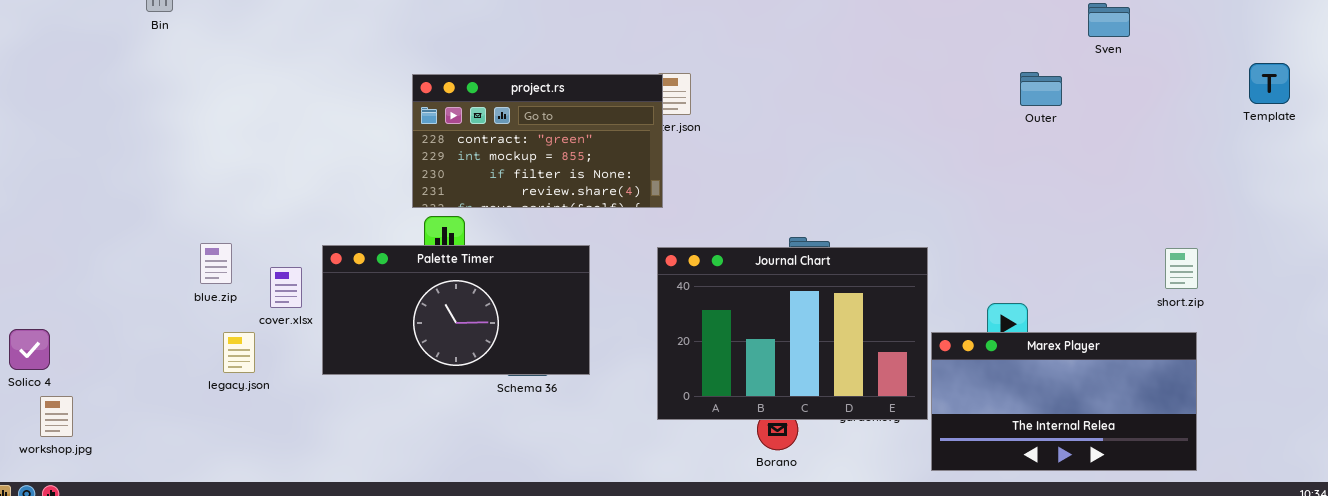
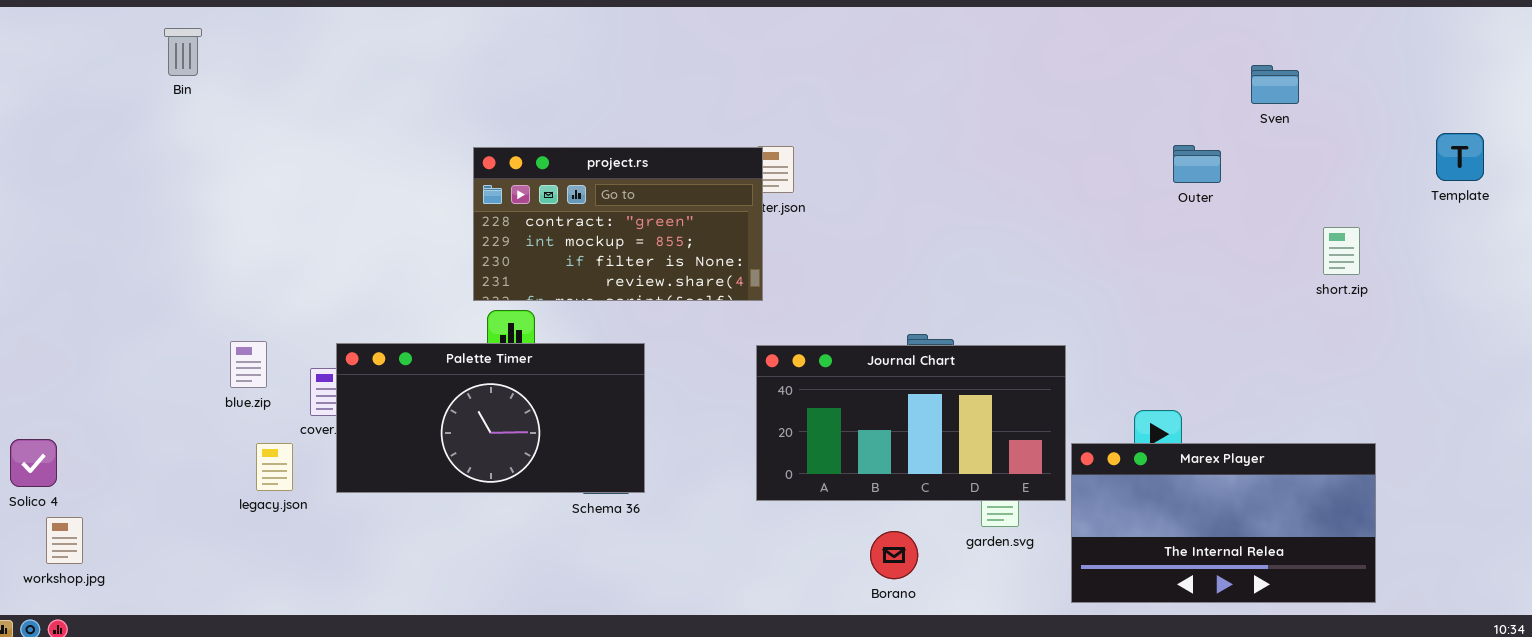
Palette Timer: [322,245,590,375] -> [336,343,645,493], moved
Journal Chart: [657,247,928,420] -> [756,345,1066,501], resized
short.zip: [1165,248,1198,289] -> [1323,227,1360,275], moved

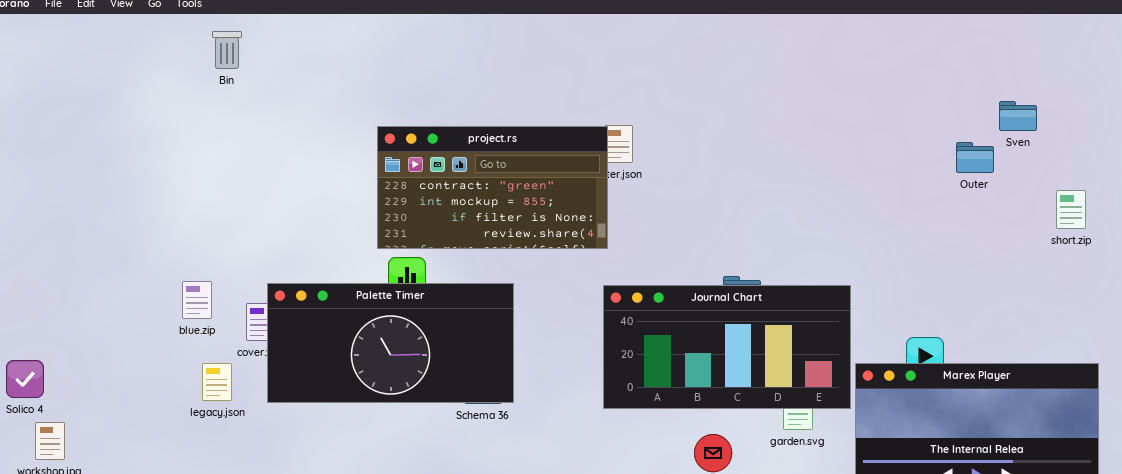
Bin: [164,28,202,76] -> [212,31,242,69], moved
Sven: [1251,65,1299,104] -> [999,101,1037,131], moved
Outer: [1173,145,1221,183] -> [956,142,994,173], moved

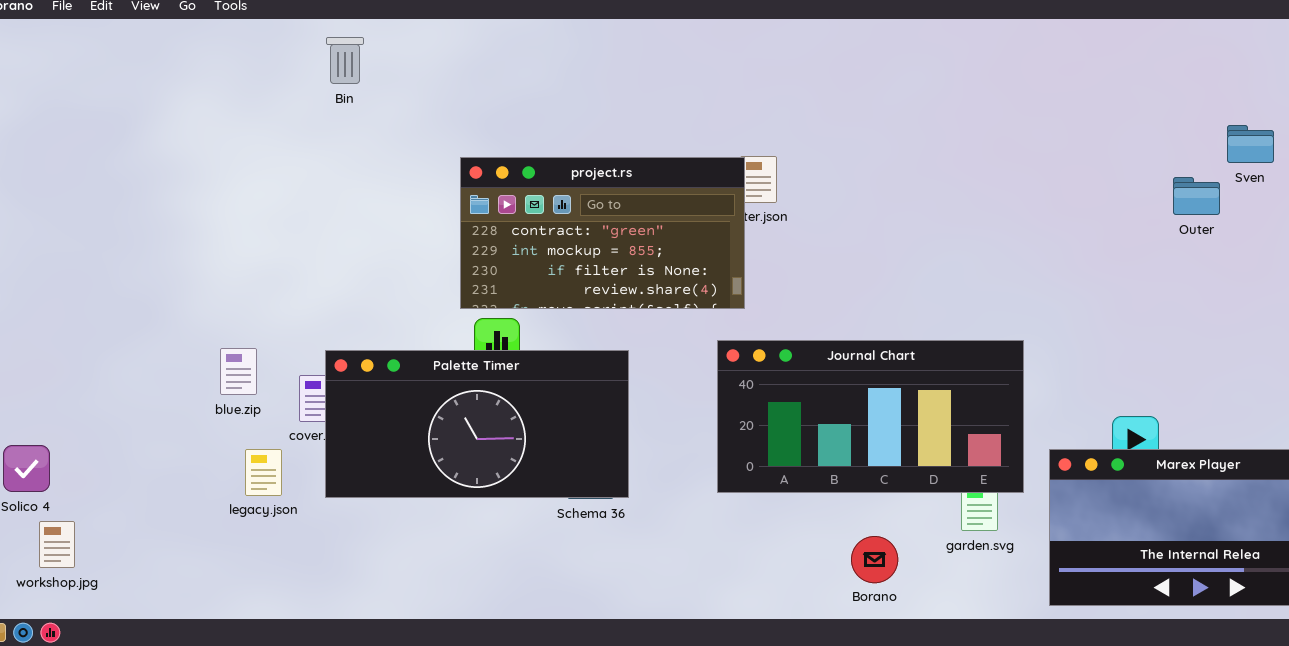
Bin: [212,31,242,69] -> [326,37,364,84], moved
Journal Chart: [603,285,851,409] -> [717,340,1024,493], moved

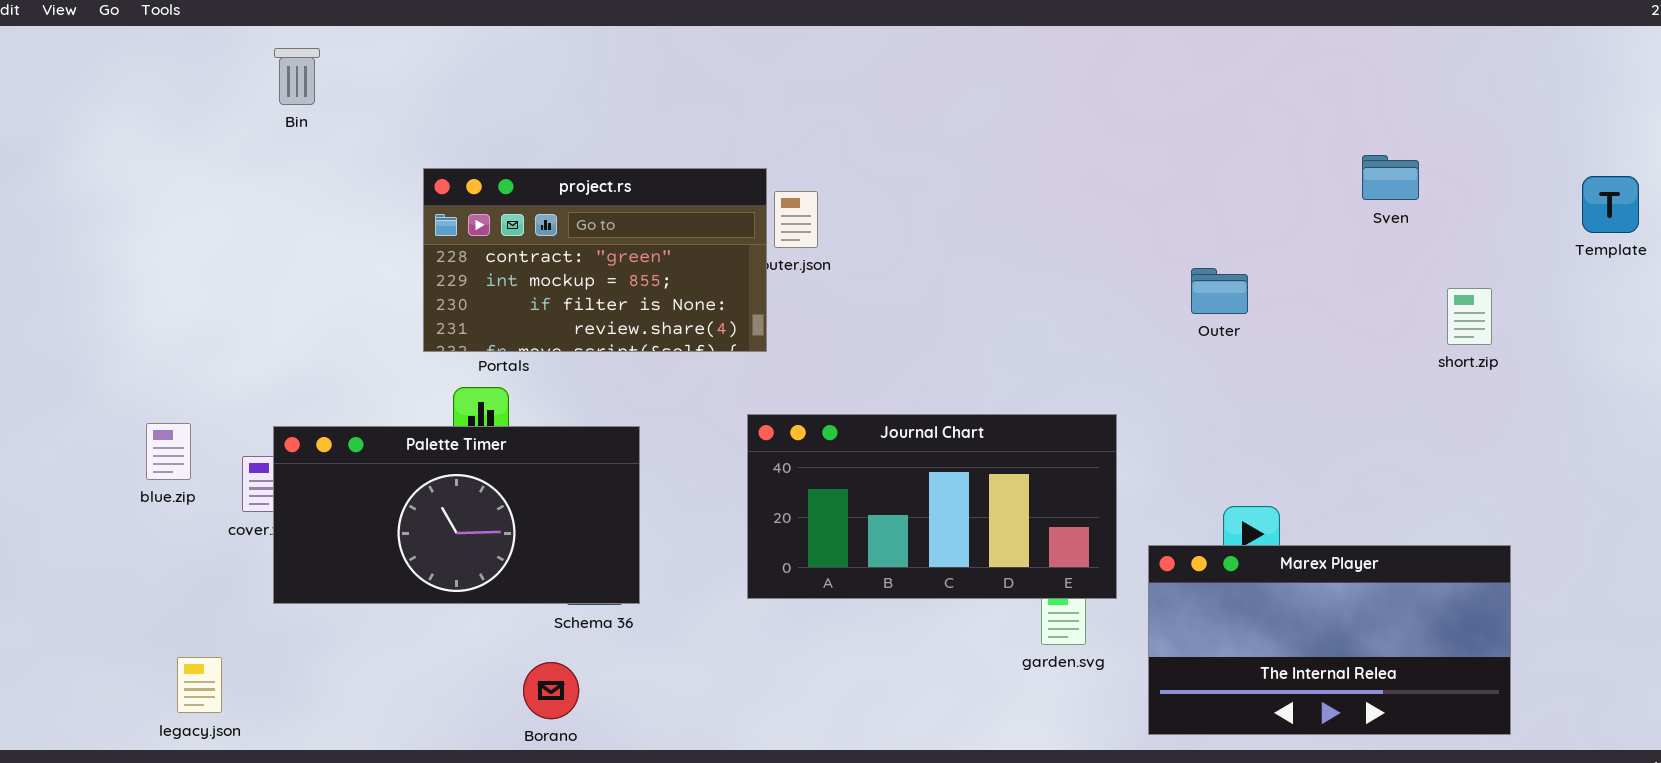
project.rs: [460,157,745,309] -> [423,168,767,352], moved
Outer: [1173,177,1220,215] -> [1191,268,1248,314], moved
legacy.json: [245,449,282,496] -> [177,657,222,713], moved
Borano: [851,536,898,583] -> [523,662,579,719], moved

